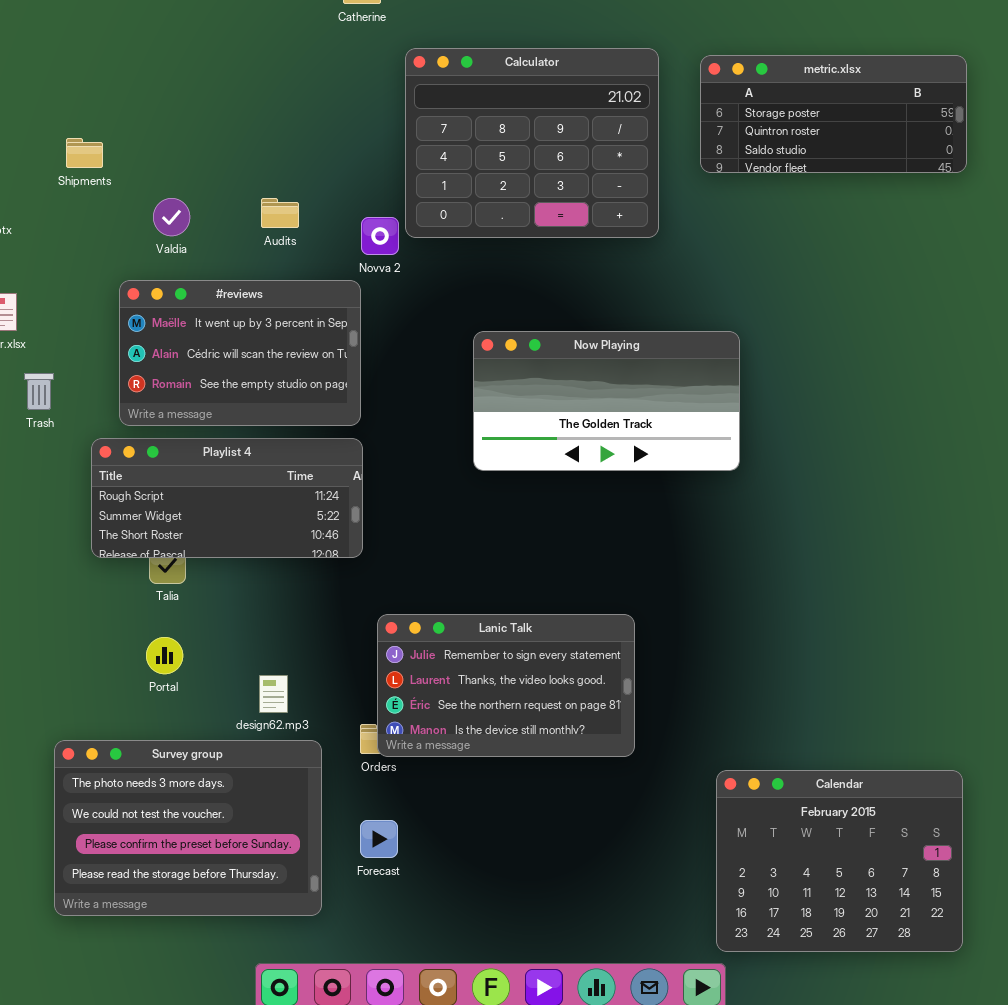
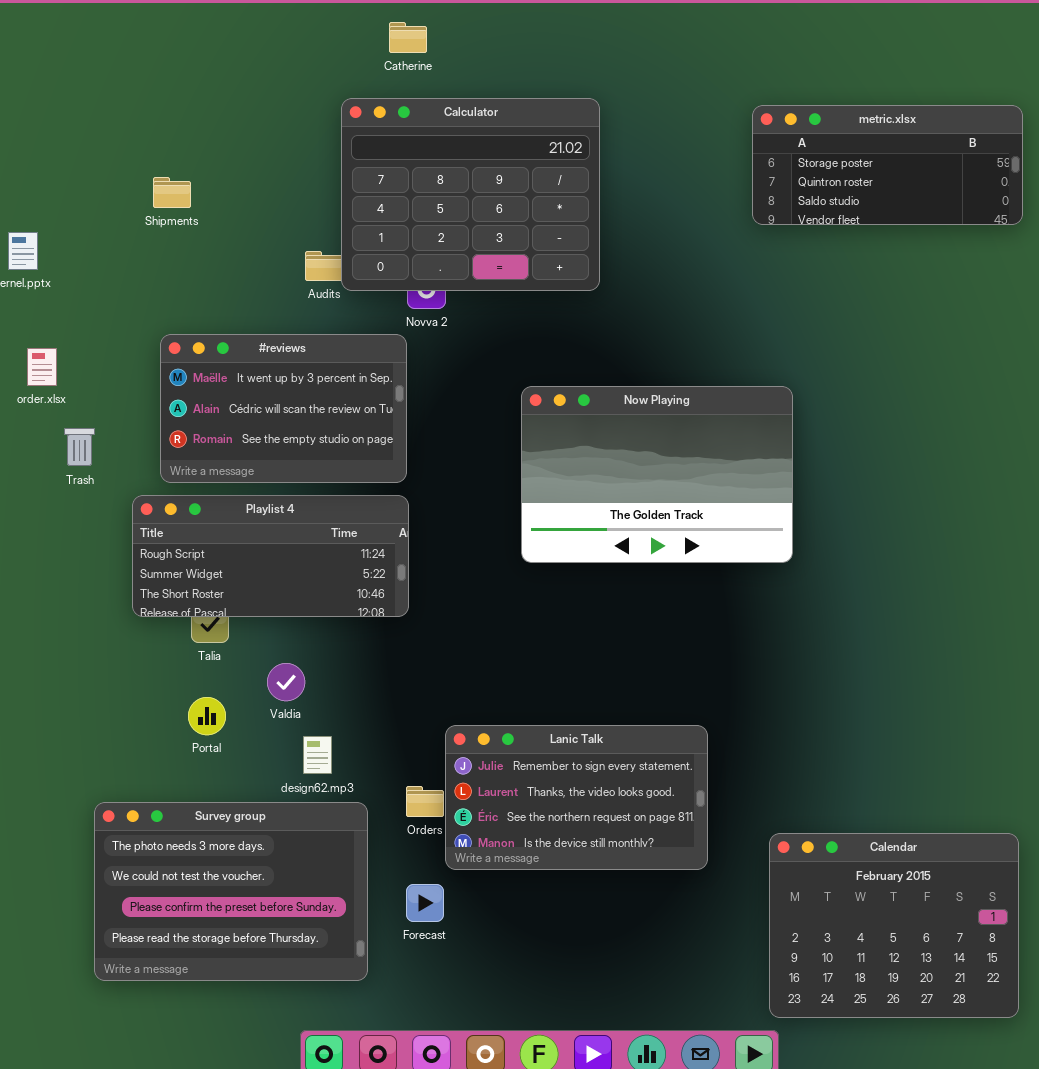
Calculator: [405,48,659,238] -> [341,98,600,291], moved
Shipments: [66,138,103,168] -> [153,177,191,208], moved
Valdia: [153,198,190,236] -> [267,663,305,701], moved
Now Playing: [473,331,740,471] -> [521,386,793,563], resized
Lanic Talk: [377,614,635,757] -> [445,725,708,870], moved

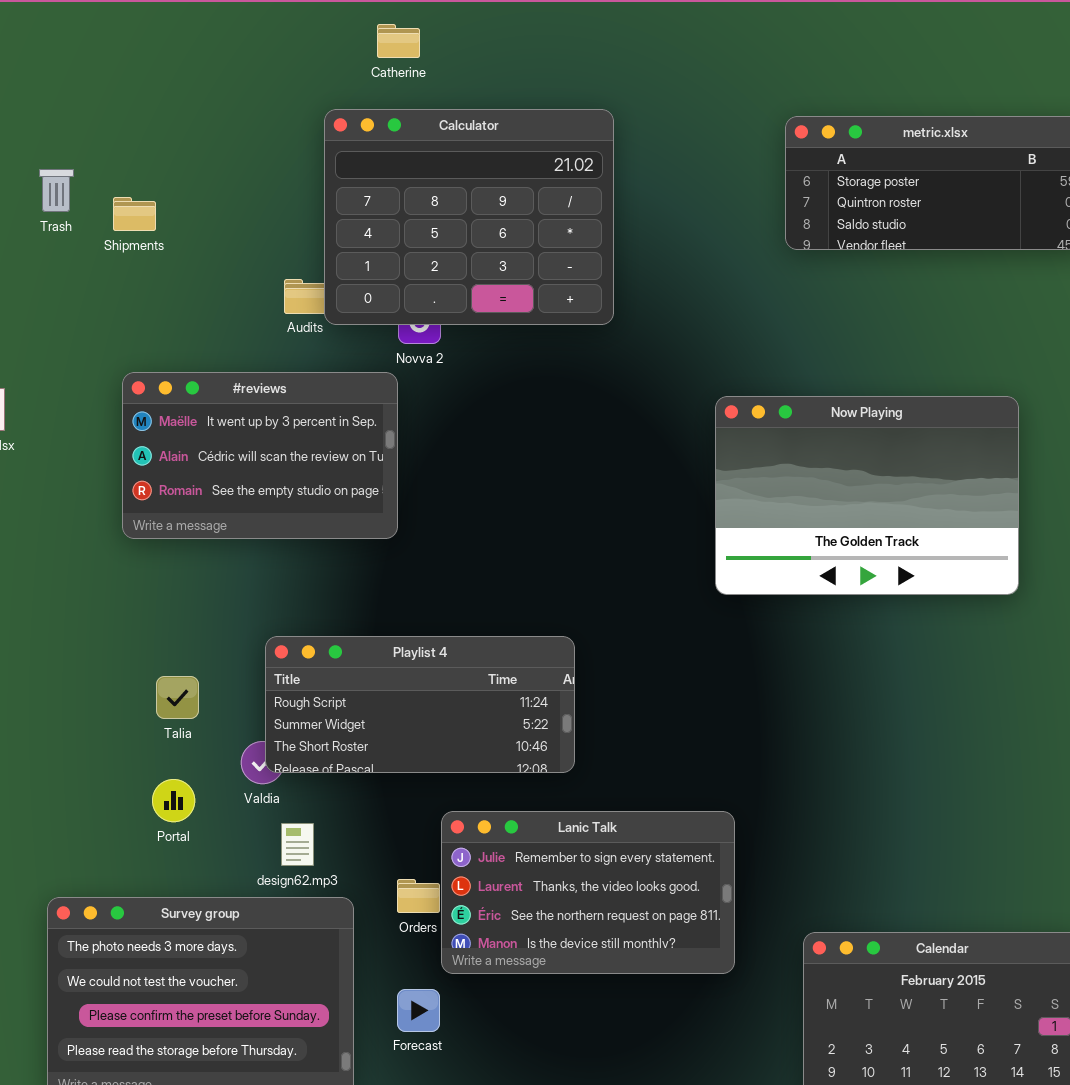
Now Playing: [521,386,793,563] -> [715,396,1019,595], moved
Trash: [64,428,95,466] -> [39,169,74,212], moved
Playlist 4: [132,495,409,617] -> [265,636,575,773], moved

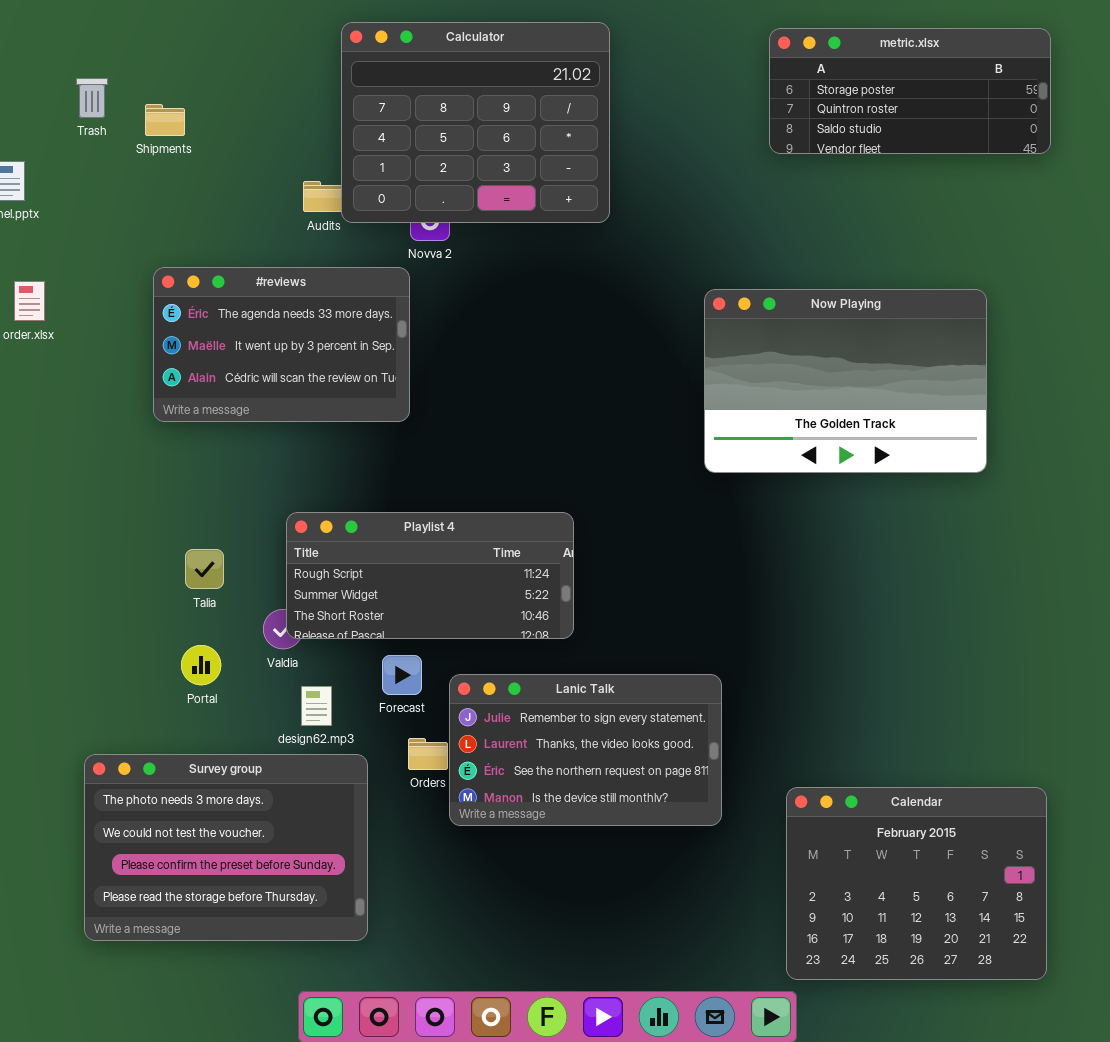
#reviews: [122,372,398,539] -> [153,267,410,422], scrolled up 1 row
Forecast: [397,989,440,1032] -> [382,655,422,695], moved

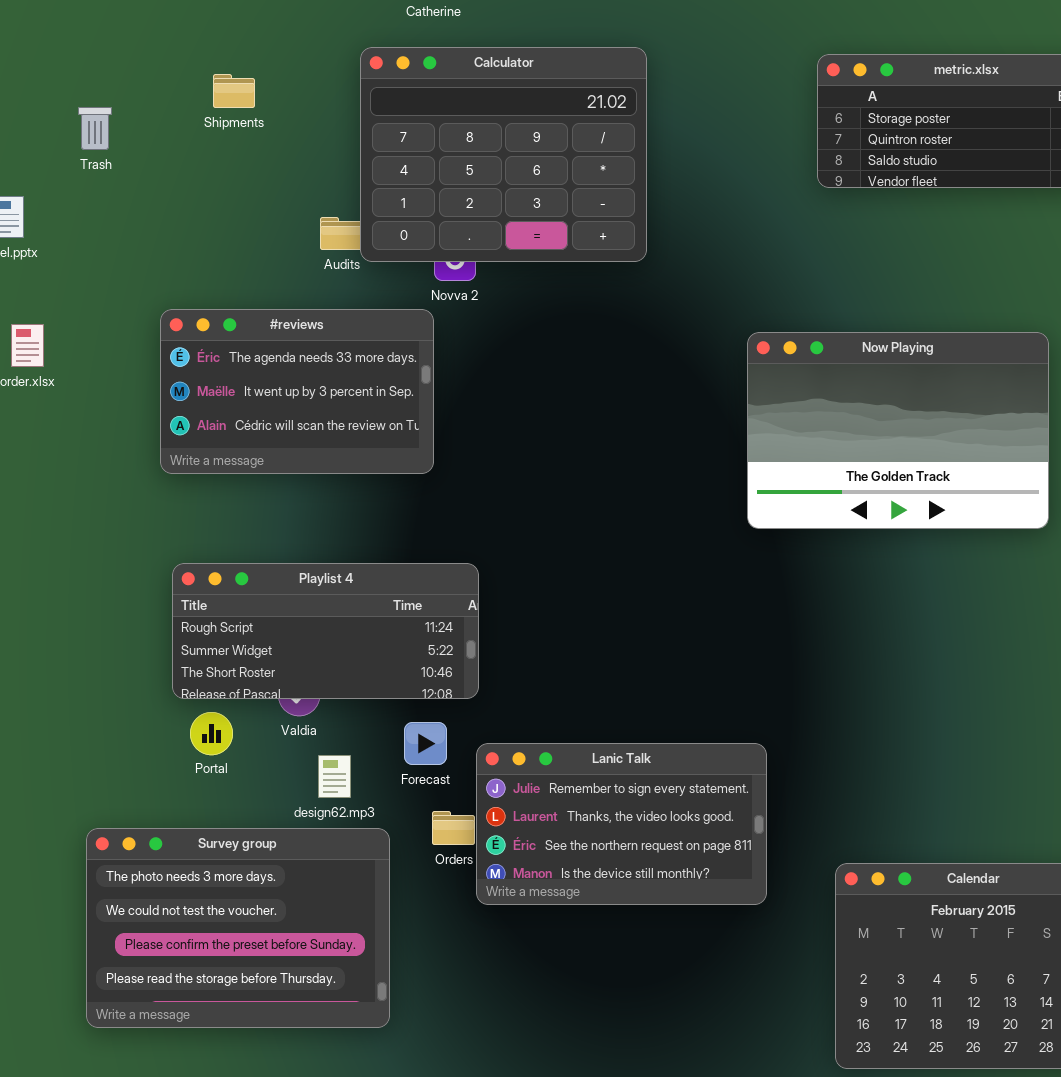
Shipments: [145,104,185,136] -> [213,74,255,108], moved
Playlist 4: [286,512,574,639] -> [172,563,479,699], moved

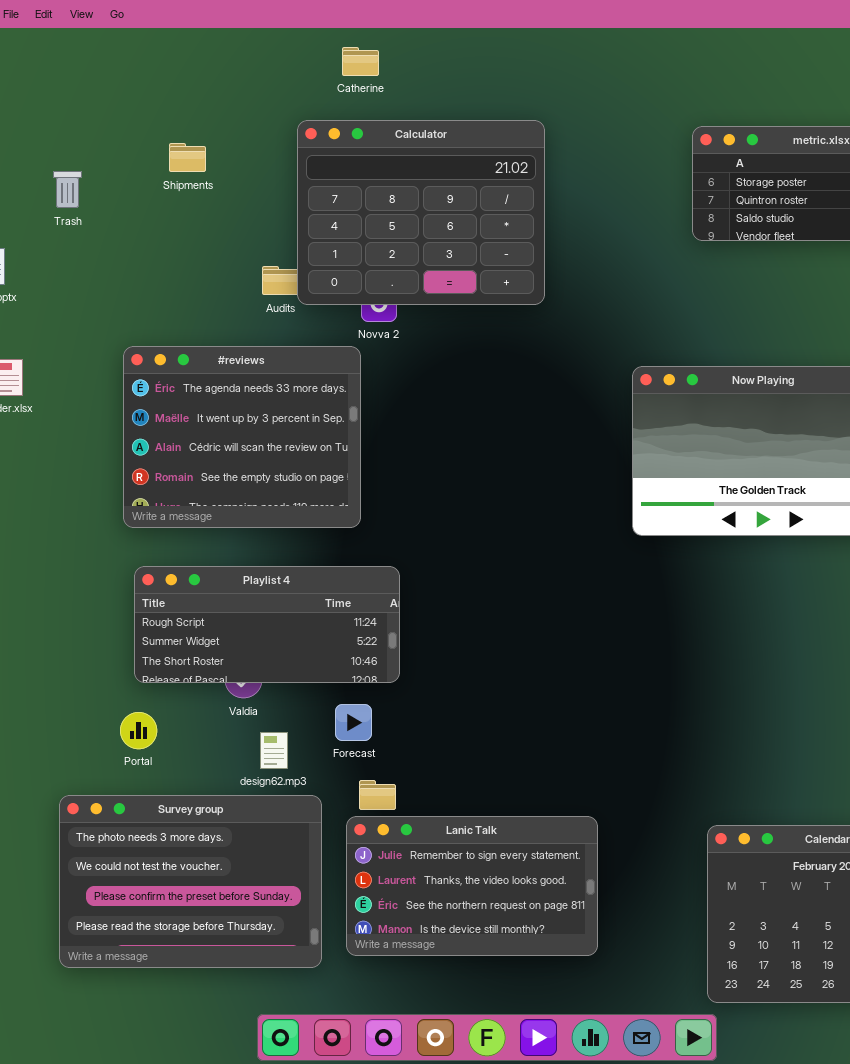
#reviews: [160,309,434,474] -> [123,346,361,528], resized
Portal: [190,712,233,755] -> [120,712,157,749], moved
Lanic Talk: [476,743,767,905] -> [346,816,598,956], moved

